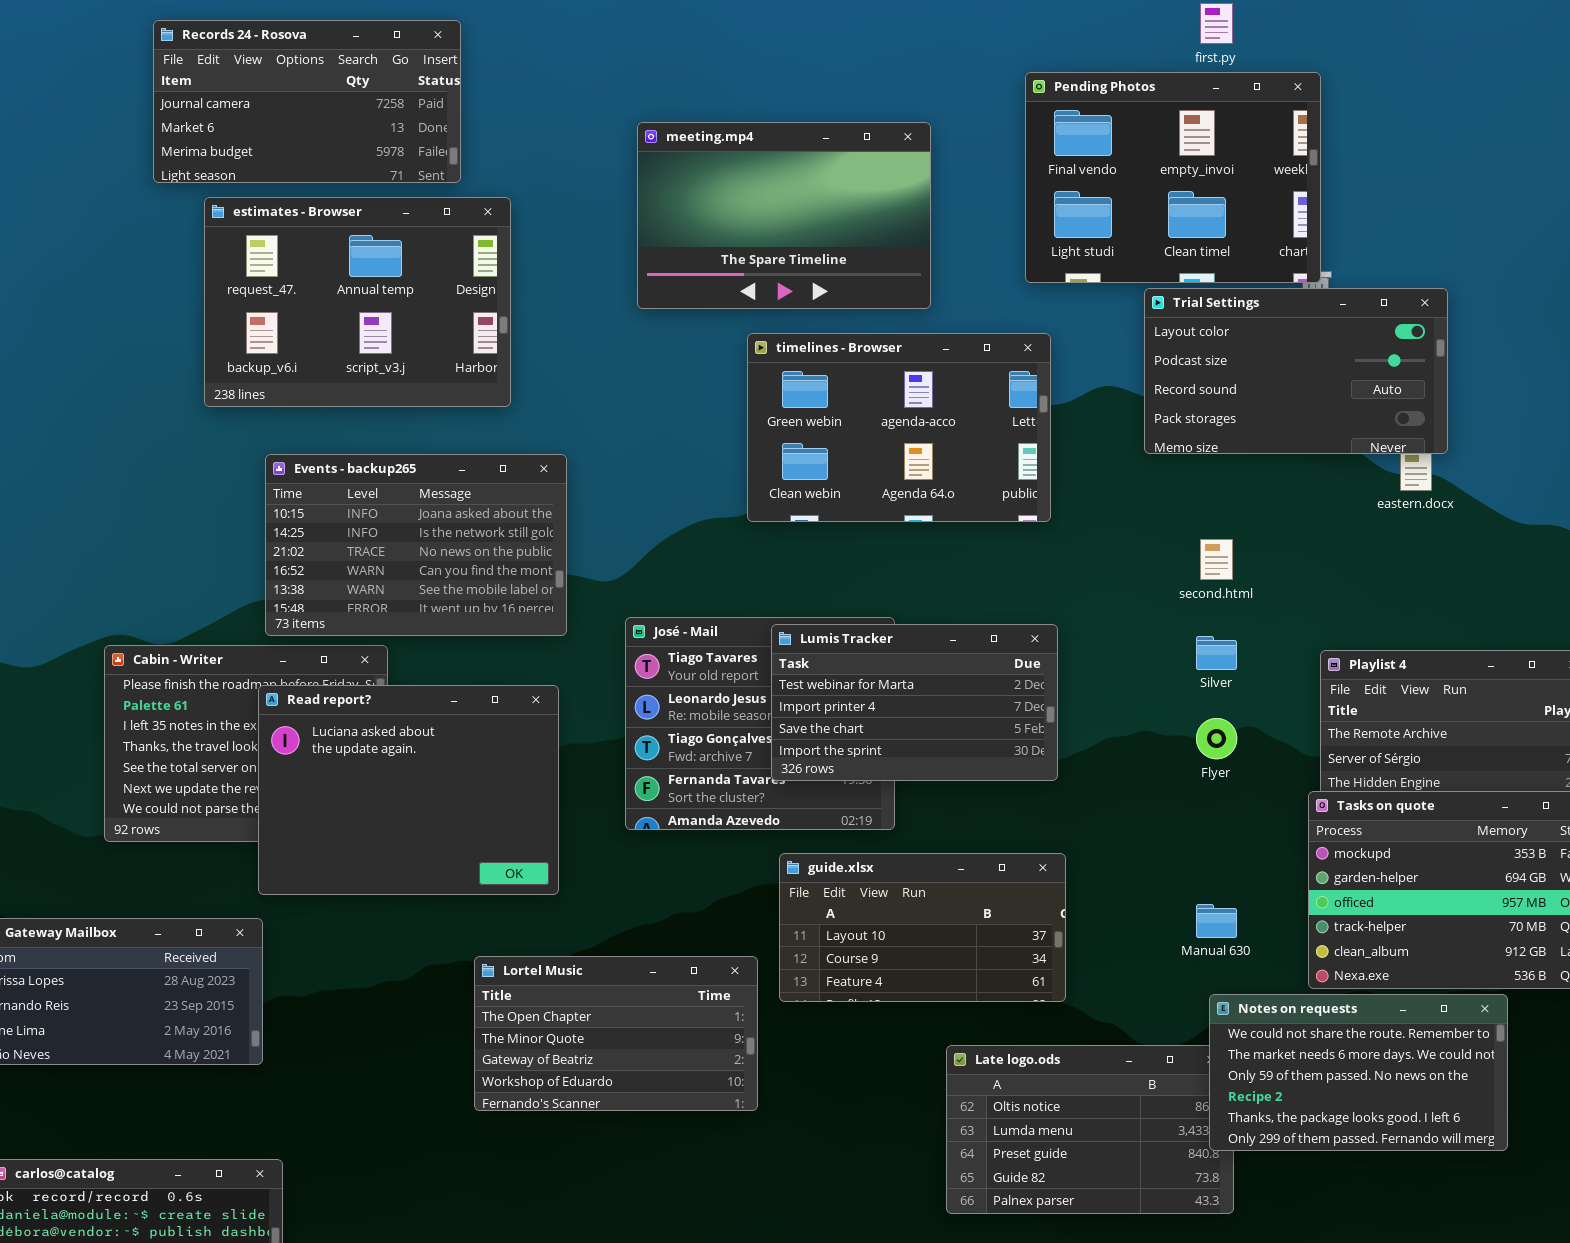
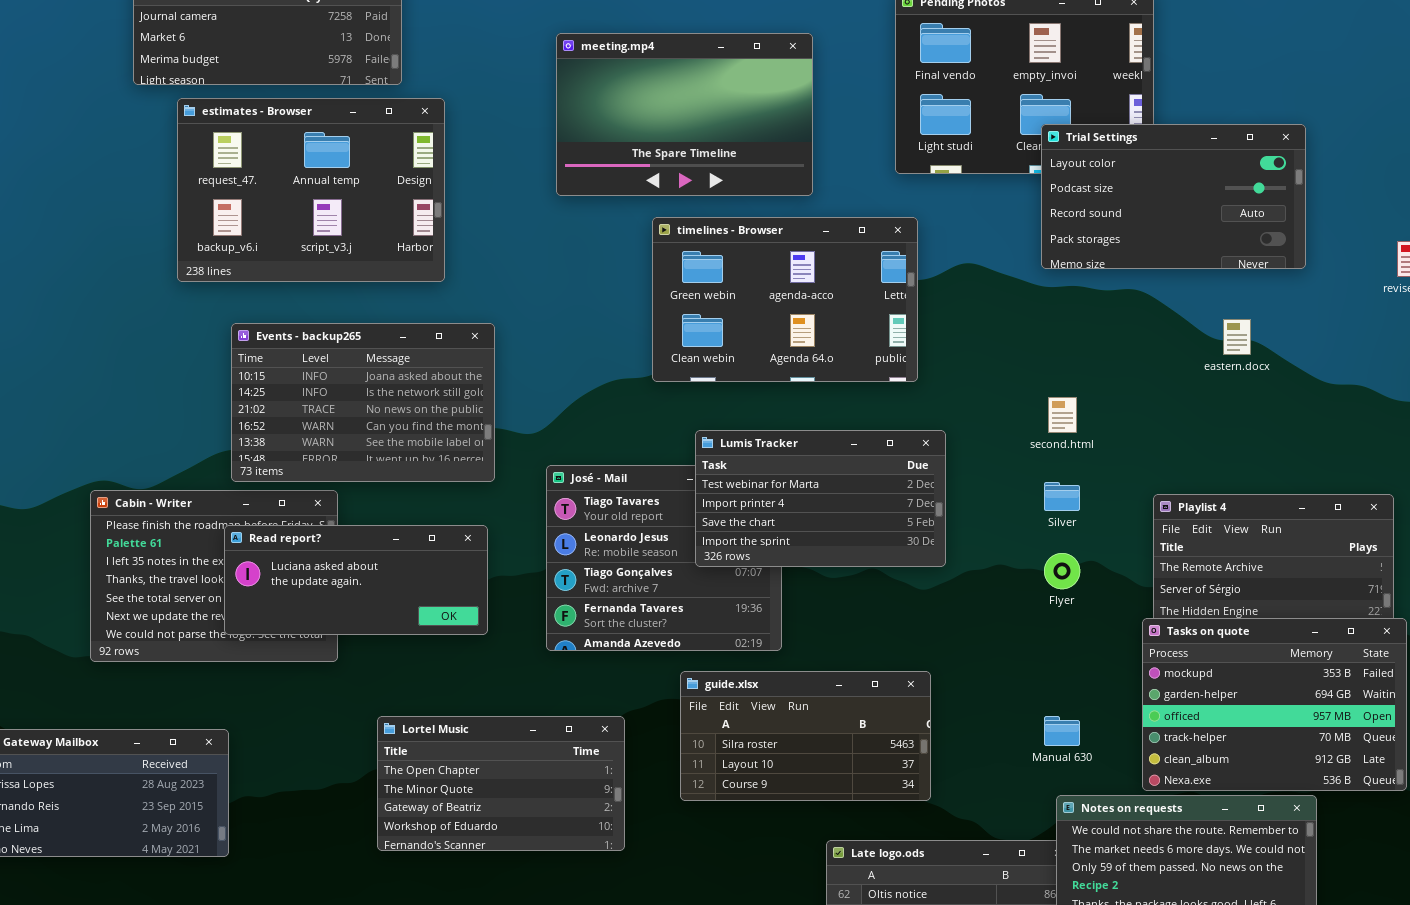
Trial Settings: [1144,288,1448,454] -> [1041,124,1306,269], moved
Lumis Tracker: [771,624,1058,781] -> [695,430,946,567], moved
Read report?: [258,685,559,895] -> [224,525,488,635], resized
guide.xlsx: [779,853,1066,1002] -> [680,671,931,801], scrolled up 1 row
Lortel Music: [474,956,758,1111] -> [377,716,625,851], moved

